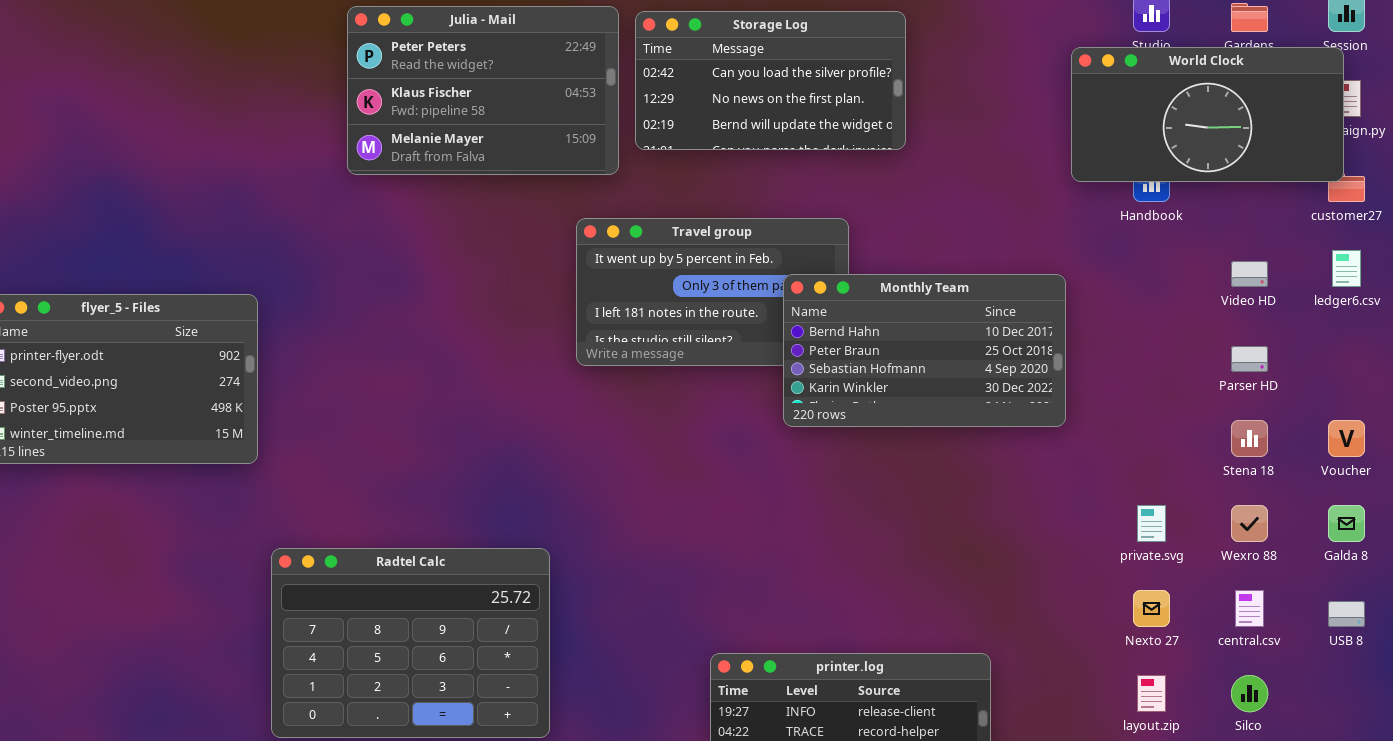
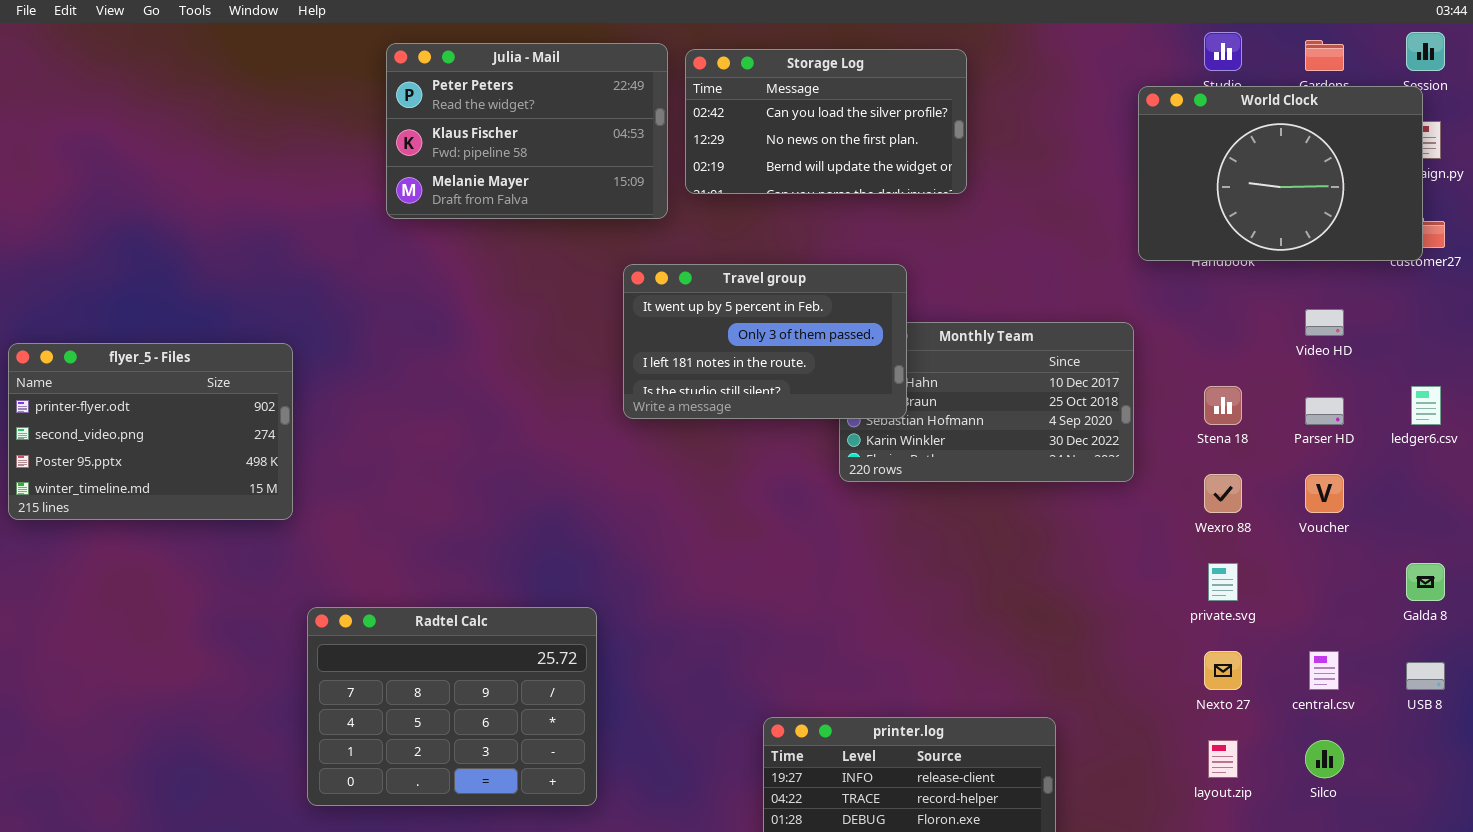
World Clock: [1071,47,1344,182] -> [1138,86,1423,261], resized
Travel group: [576,218,849,366] -> [623,264,907,419], raised
ledger6.csv: [1332,250,1361,287] -> [1411,386,1441,425], moved
Stena 18: [1231,420,1268,457] -> [1204,386,1242,425], moved
Voucher: [1328,420,1365,457] -> [1305,474,1344,513], moved
Wexro 88: [1231,505,1268,542] -> [1204,474,1242,513], moved

